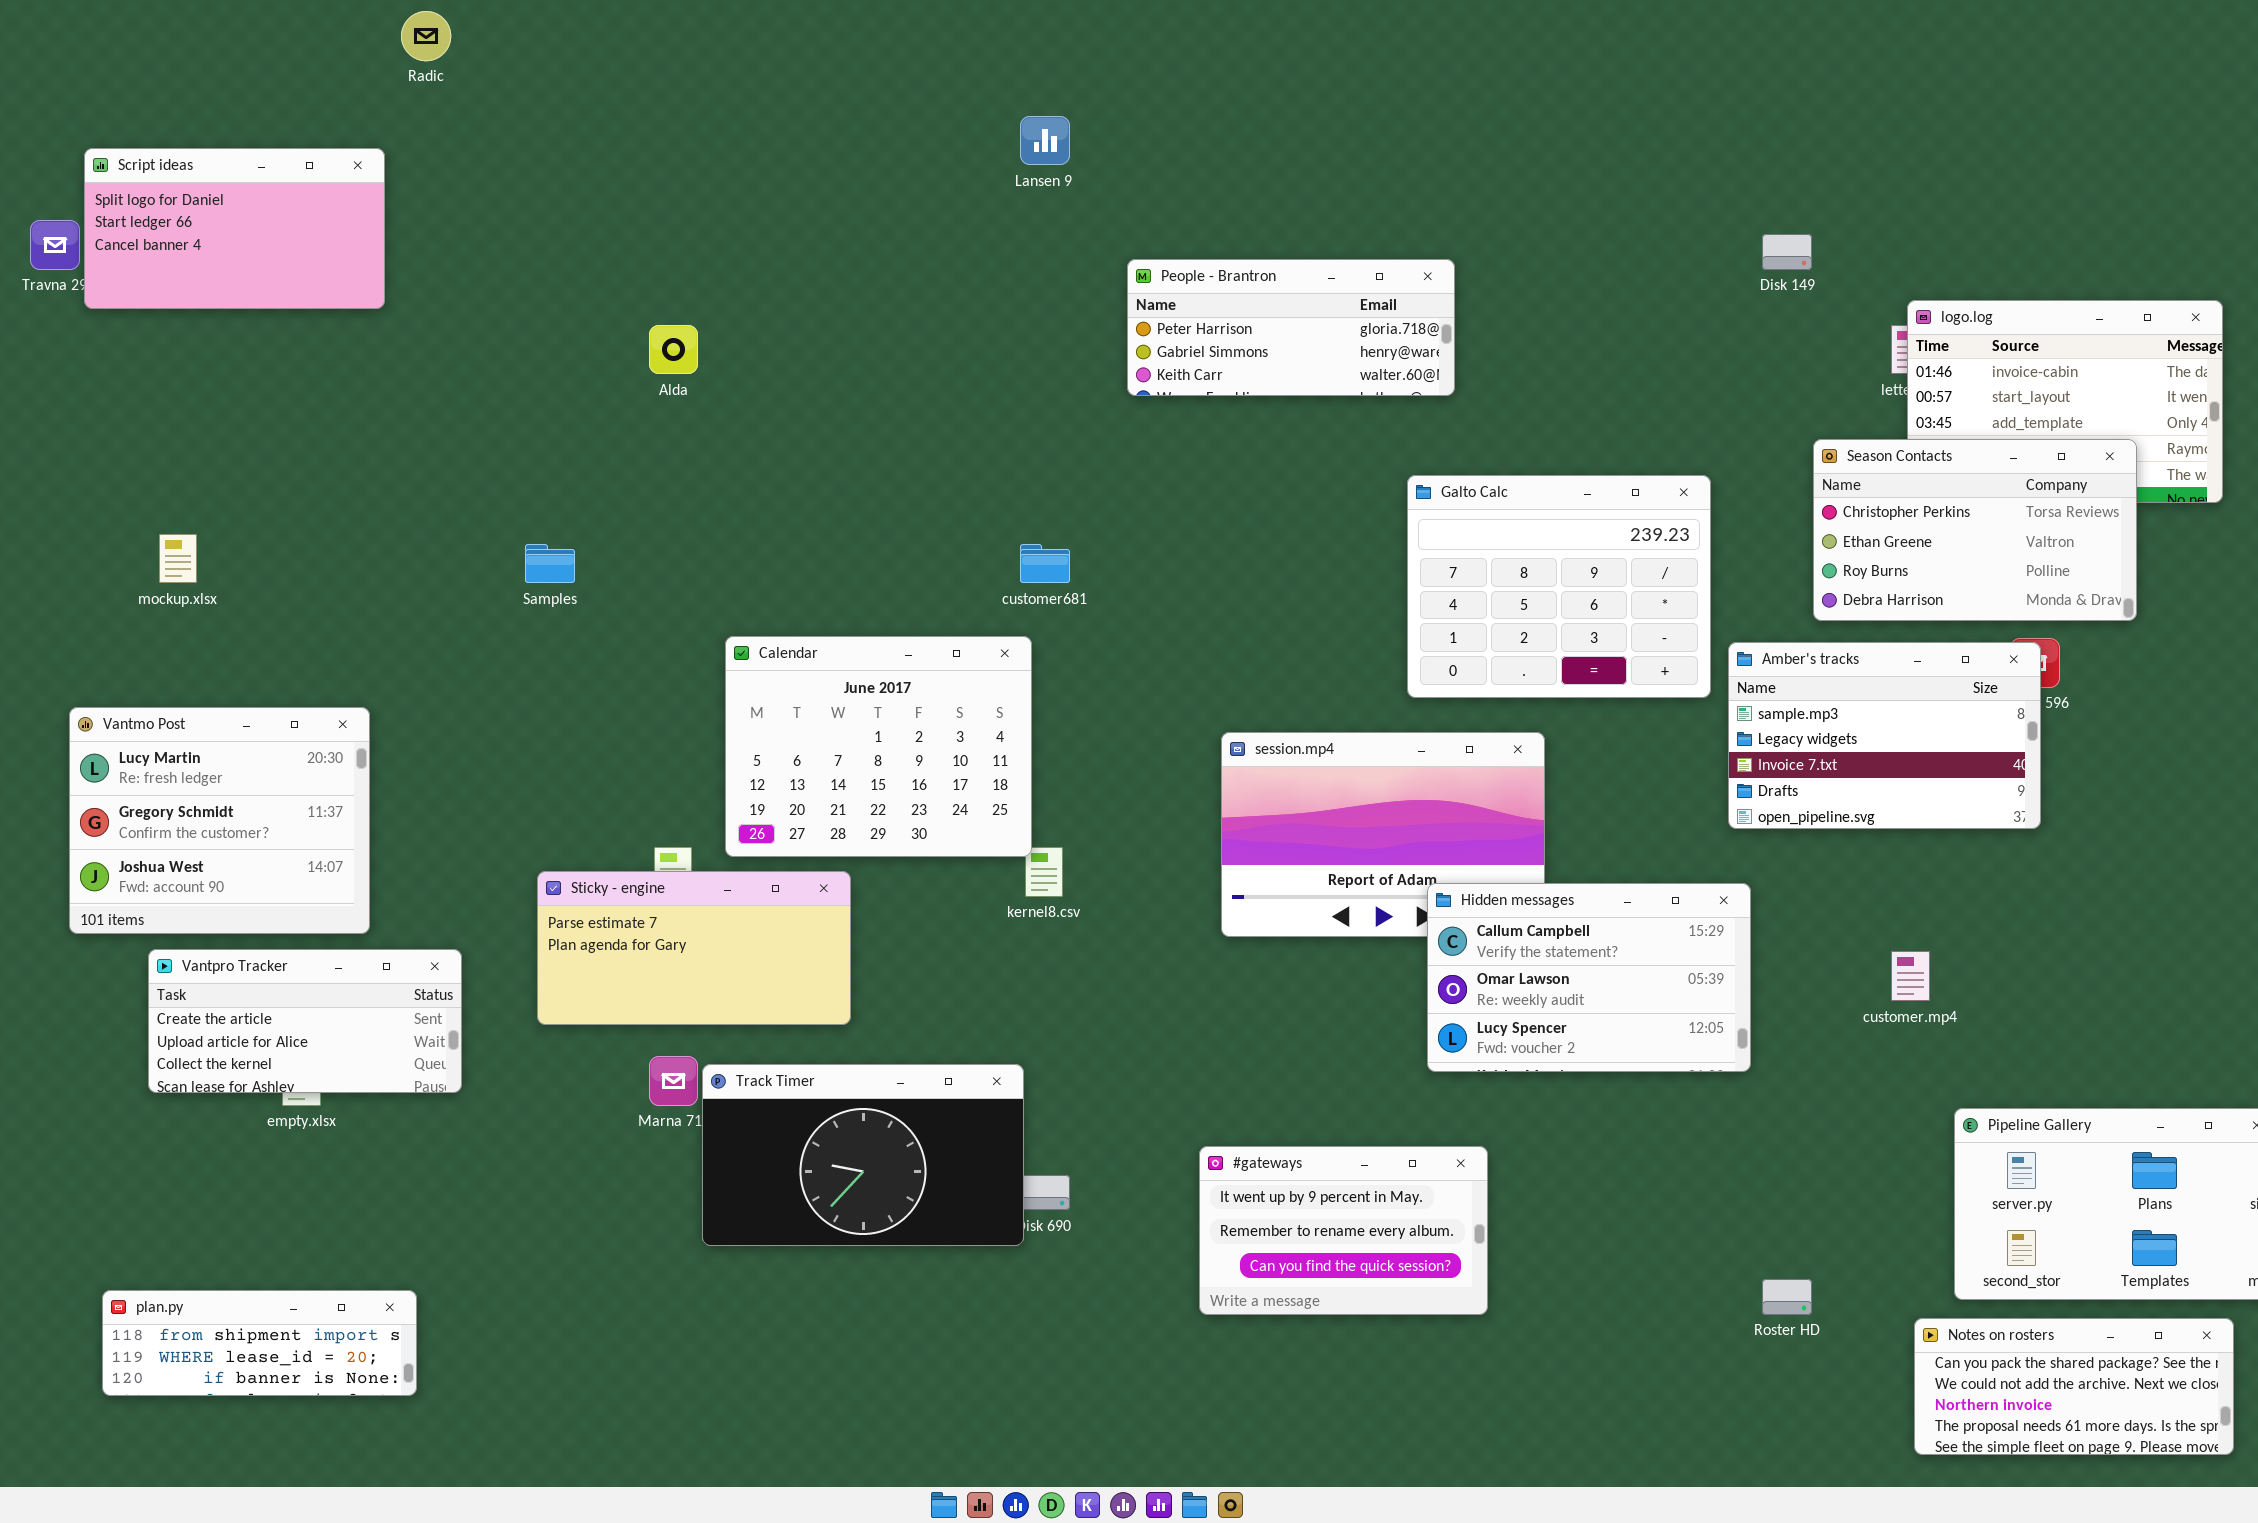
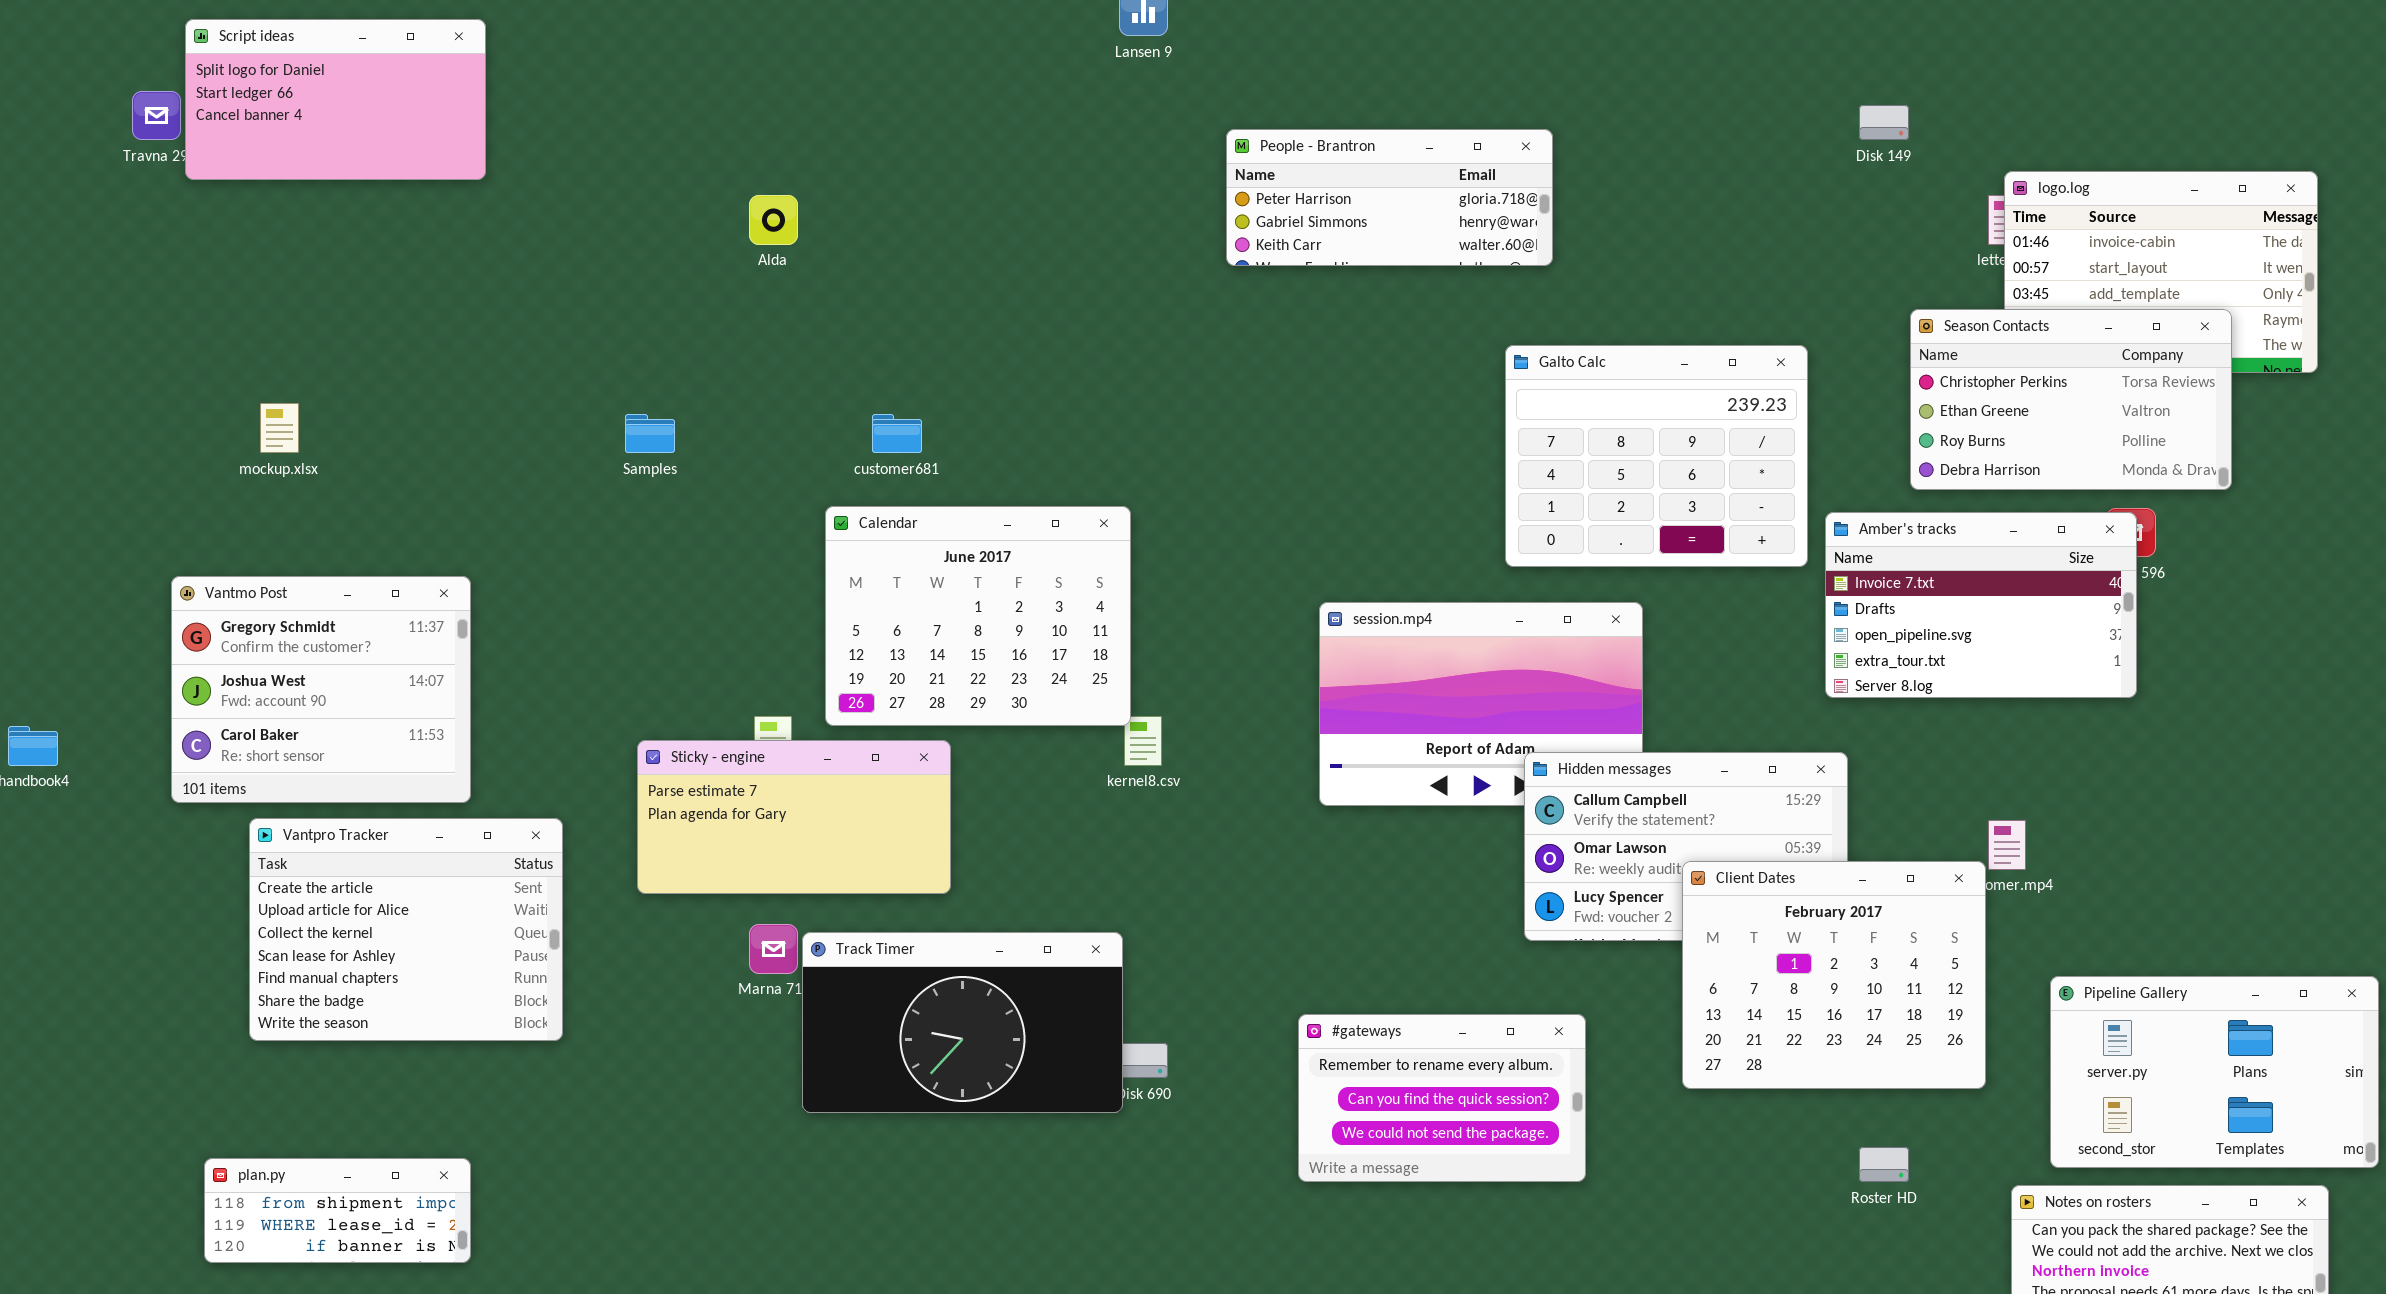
customer681: [1020,544,1070,583] -> [872,414,922,453], moved
Amber's tracks: [1728,642,2041,829] -> [1825,512,2137,698], scrolled down 2 rows
Vantmo Post: [69,707,370,934] -> [171,576,471,803], scrolled down 1 row
Vantpro Tracker: [148,949,462,1093] -> [249,818,563,1041], resized
Client Dates: none -> [1682,861,1986,1089], opened
#gateways: [1199,1146,1488,1315] -> [1298,1014,1586,1182], scrolled down 1 row
plan.py: [102,1290,417,1396] -> [204,1158,471,1263], resized

